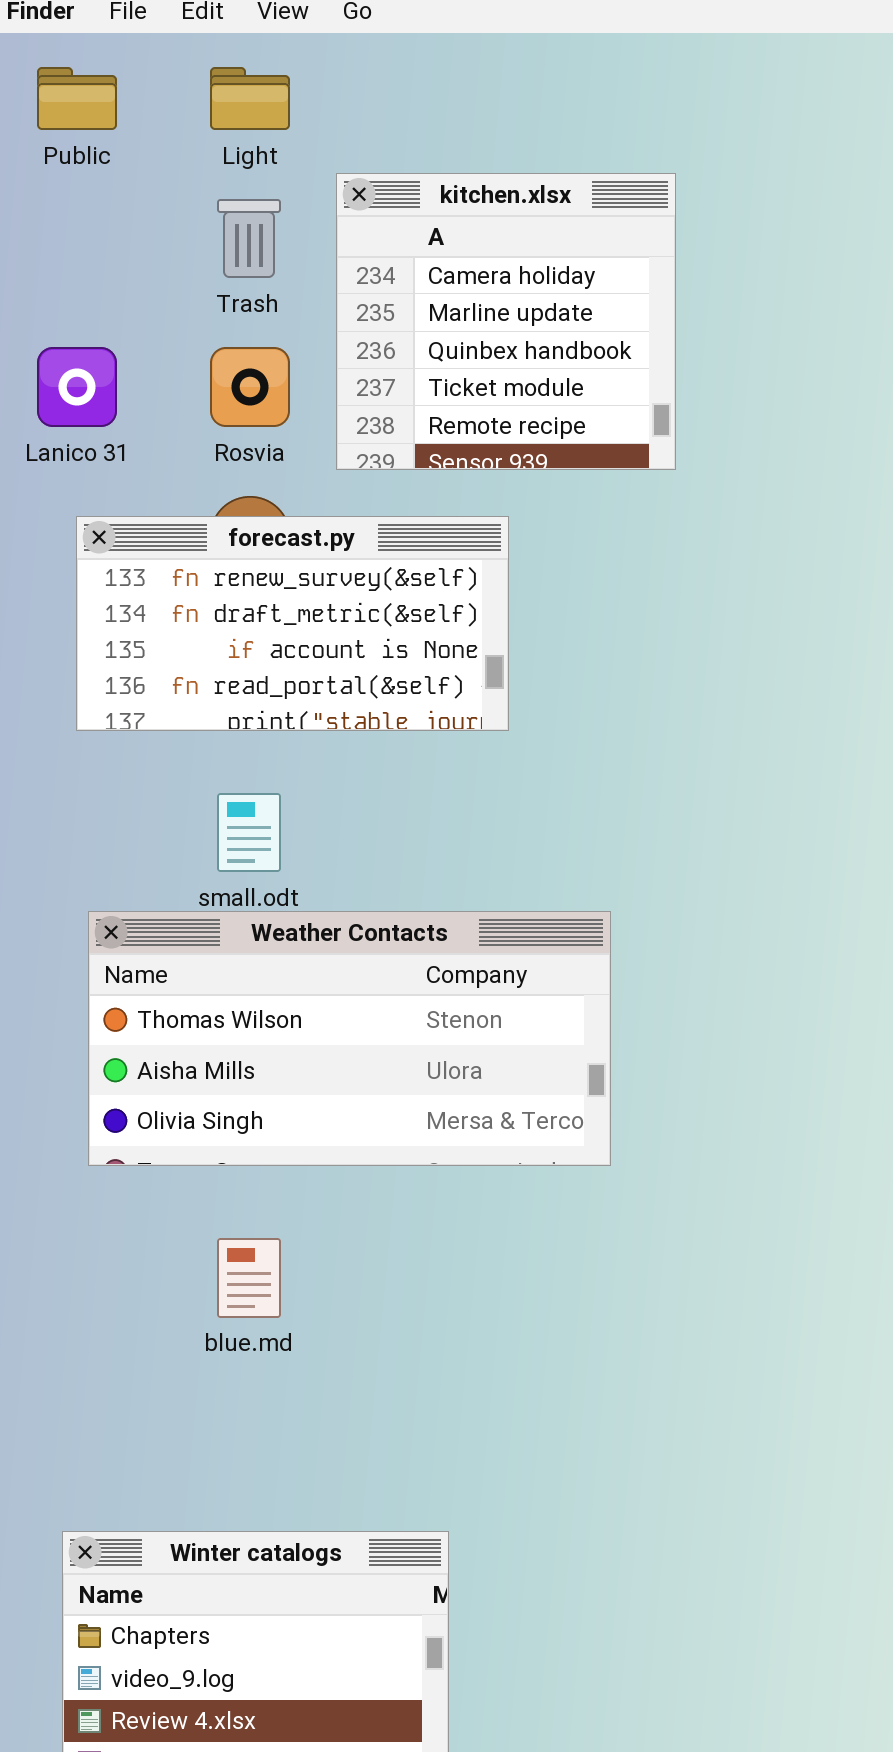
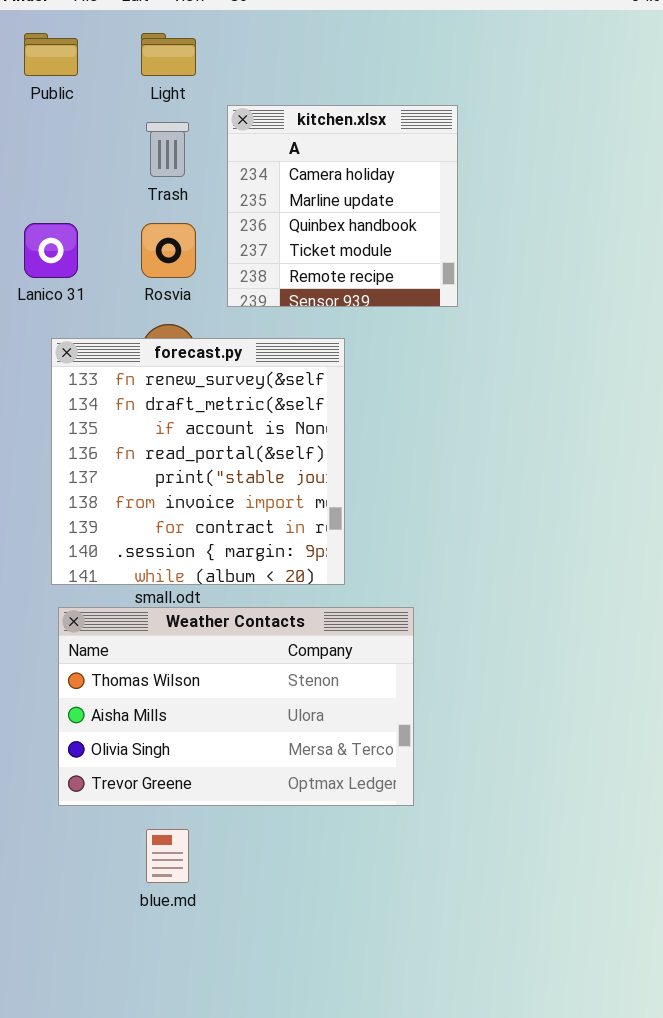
forecast.py: [76,516,509,731] -> [51,338,345,585], resized
Weather Contacts: [88,911,611,1166] -> [58,607,414,806], resized

